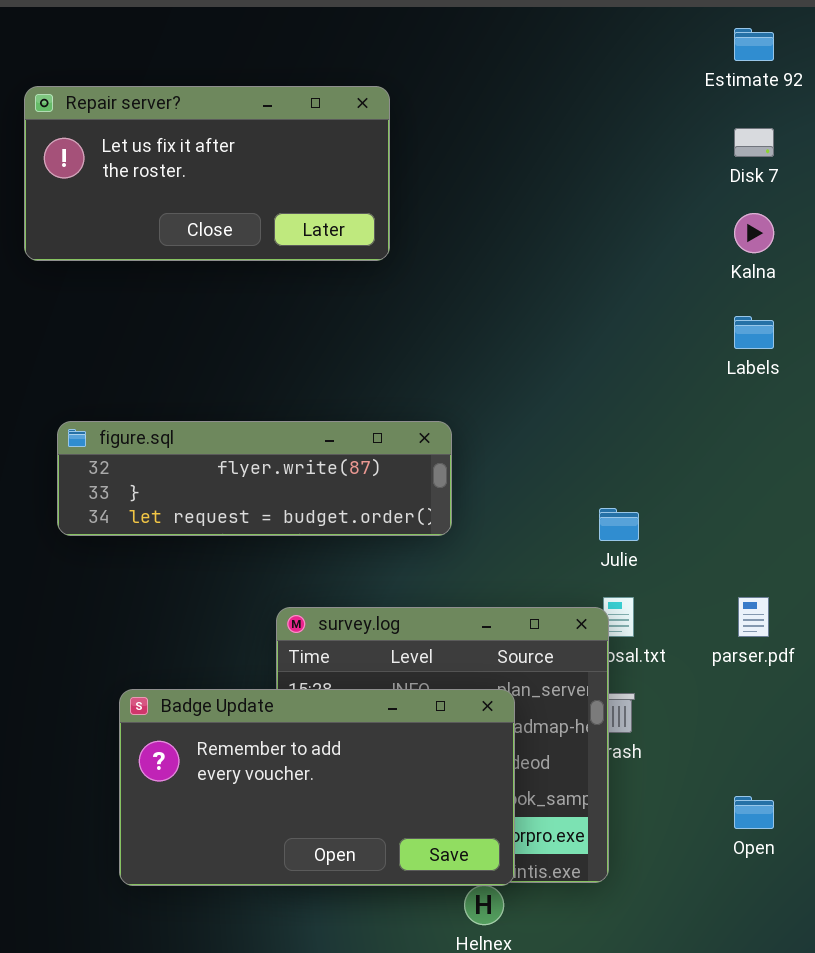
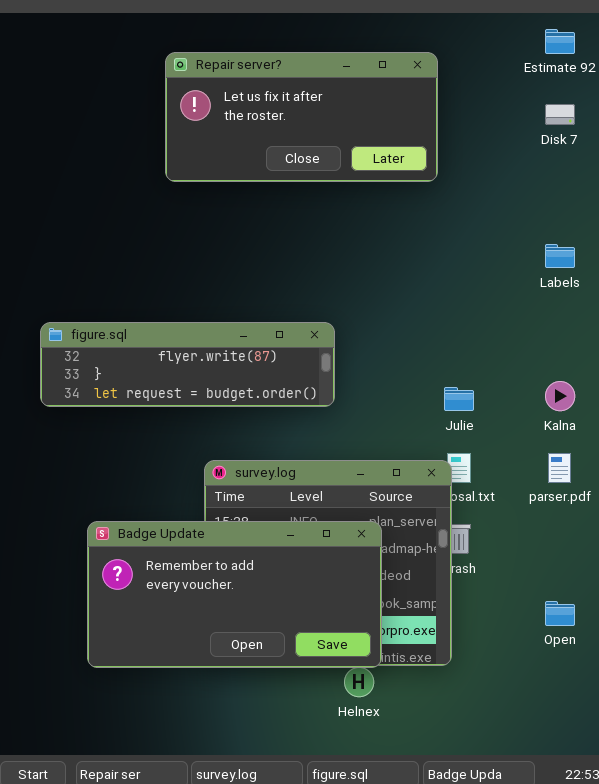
Repair server?: [24,86,390,261] -> [165,52,438,182], moved
Kalna: [734,213,774,253] -> [545,381,575,411], moved

